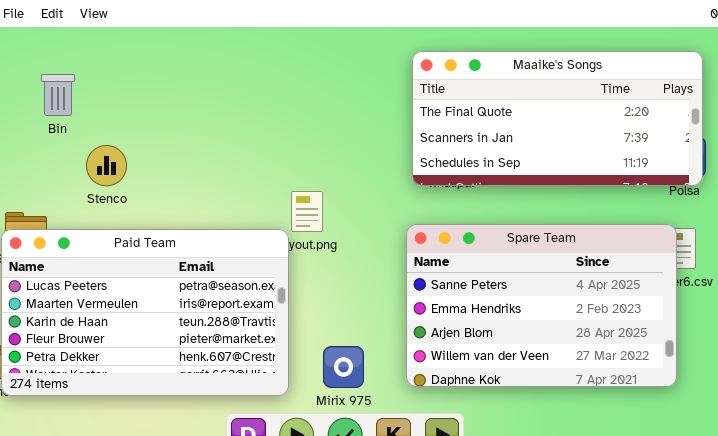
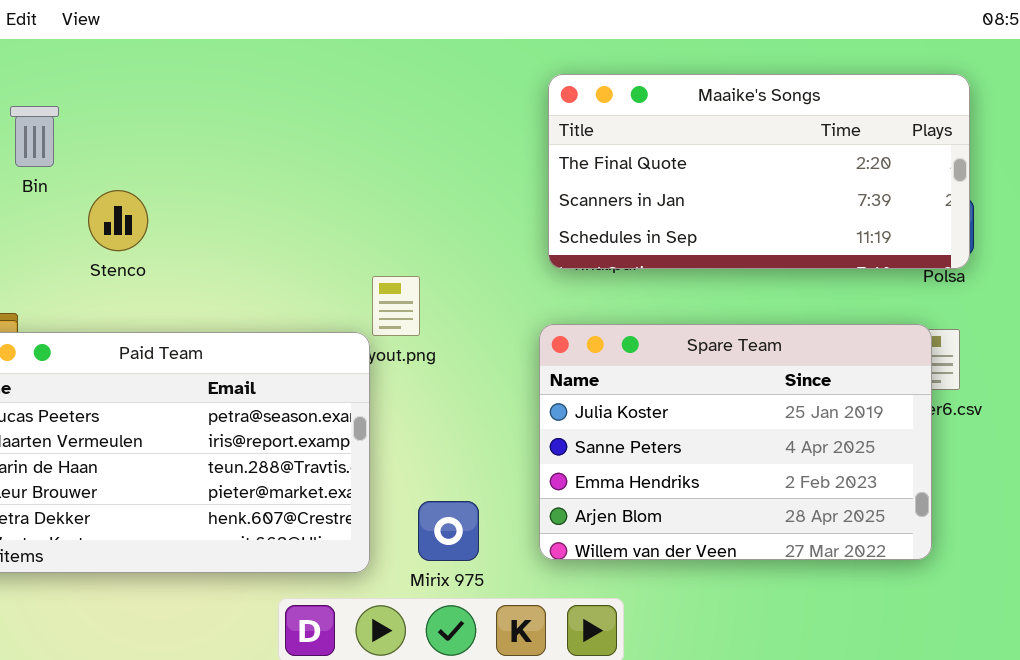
Stenco: [86,145,127,186] -> [88,190,148,251], moved
Spare Team: [406,224,677,387] -> [539,324,932,560], scrolled up 1 row

